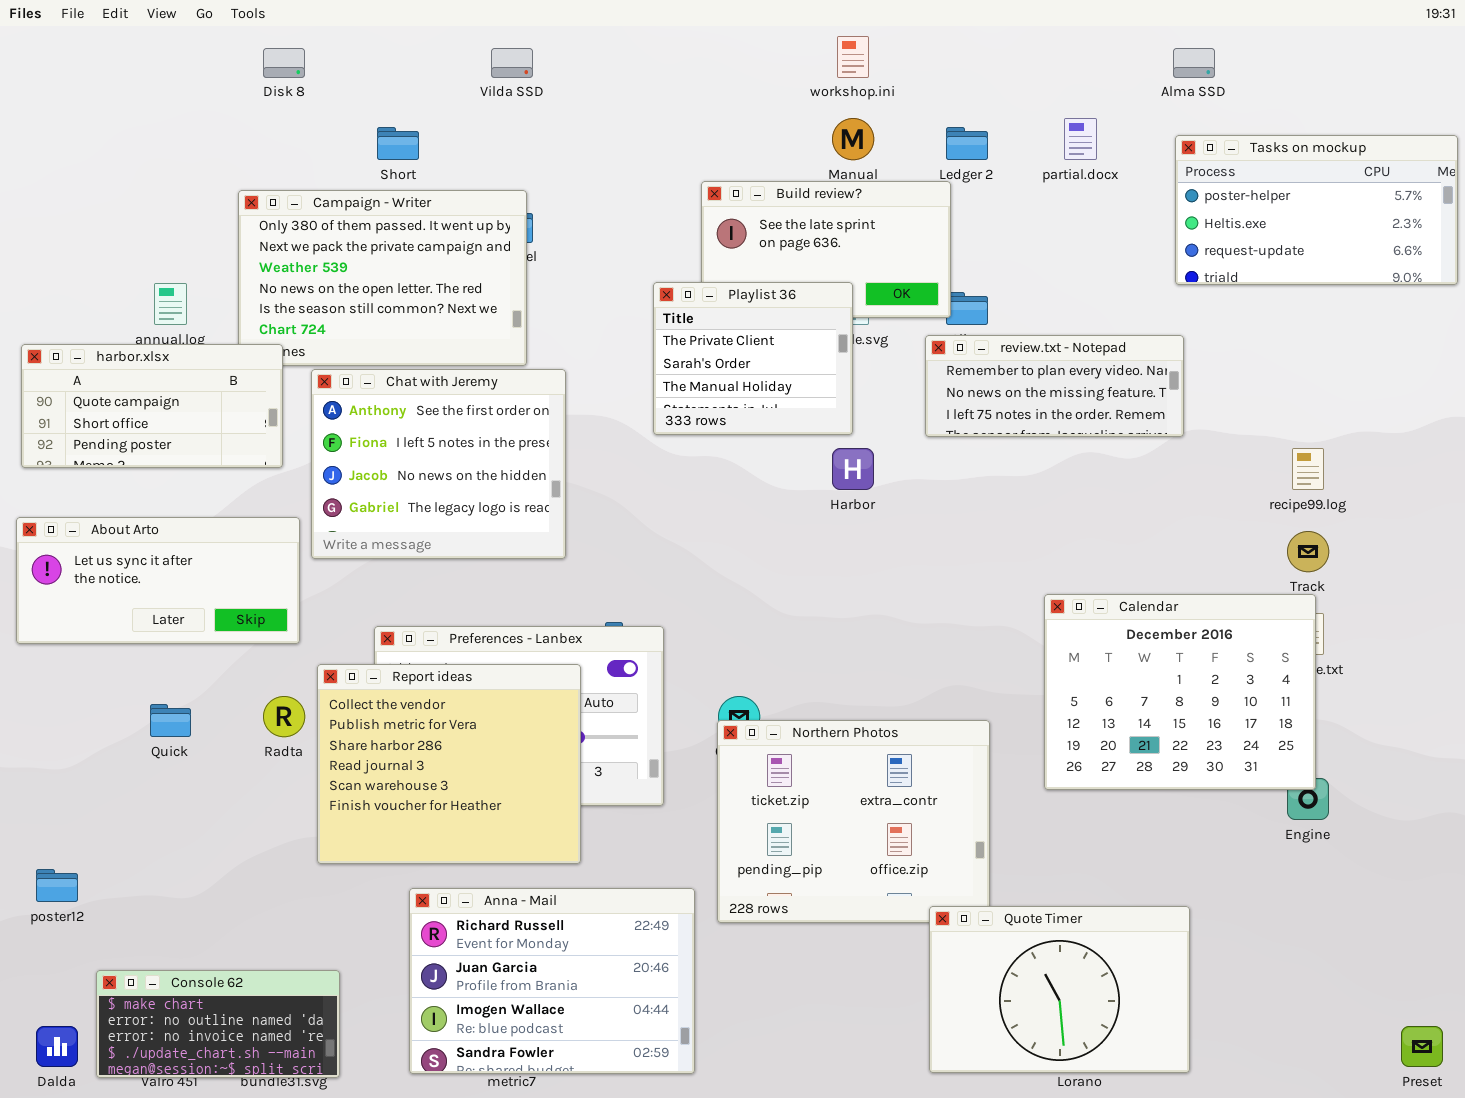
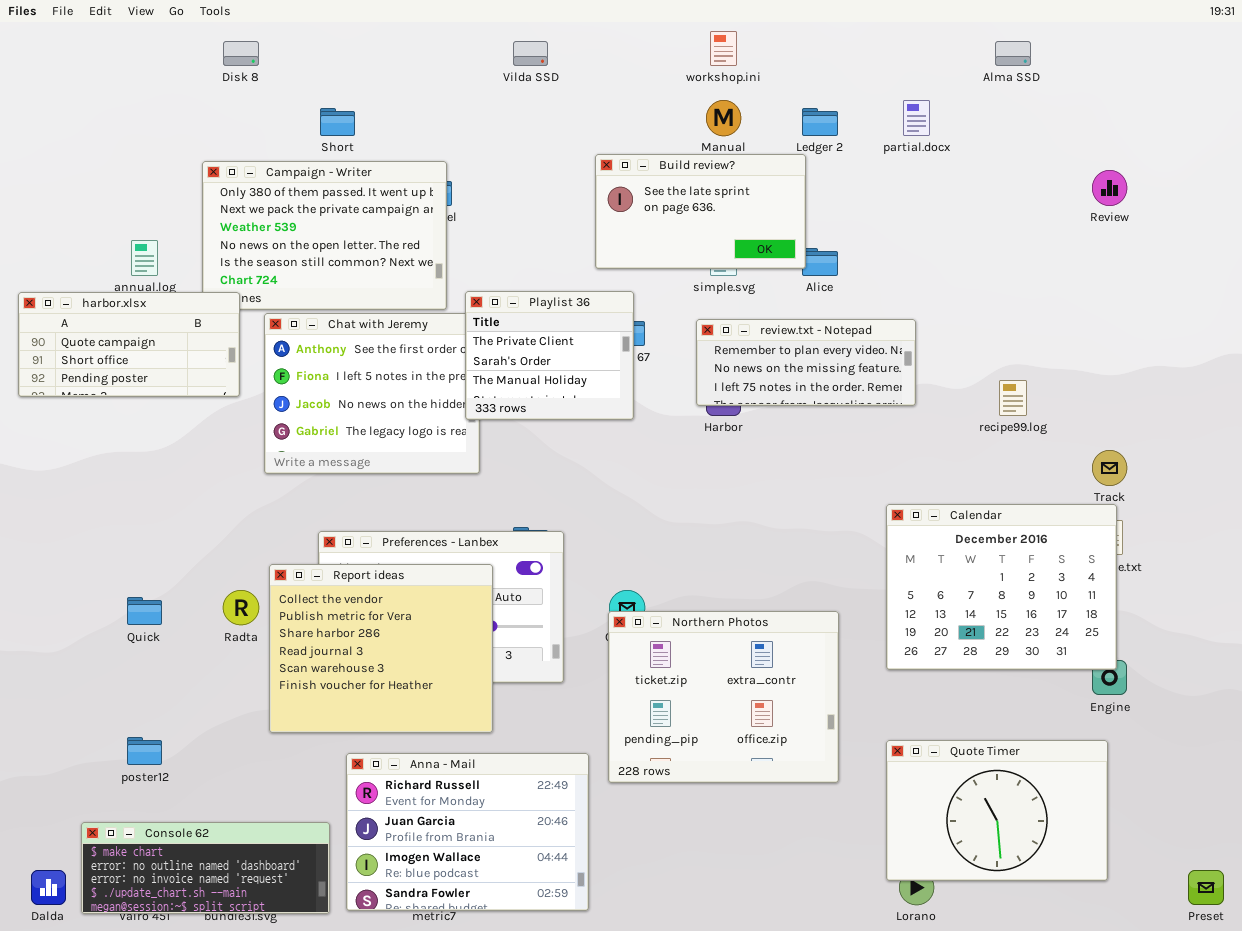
Vilda SSD: [491,48,533,78] -> [513,41,548,66], moved
Tasks on mockup: [1175,135,1458,285] -> none, closed
Playlist 36: [653,282,853,435] -> [465,291,634,420], moved
review.txt - Notepad: [925,335,1184,437] -> [696,319,916,406], moved
recipe99.log: [1292,448,1324,490] -> [999,380,1027,416], moved
About Arto: [16,517,300,644] -> none, closed
poster12: [36,869,78,902] -> [127,737,162,765], moved
Quote Timer: [929,906,1190,1073] -> [886,740,1108,881], moved
Console 62: [96,970,340,1078] -> [81,822,330,914], resized

